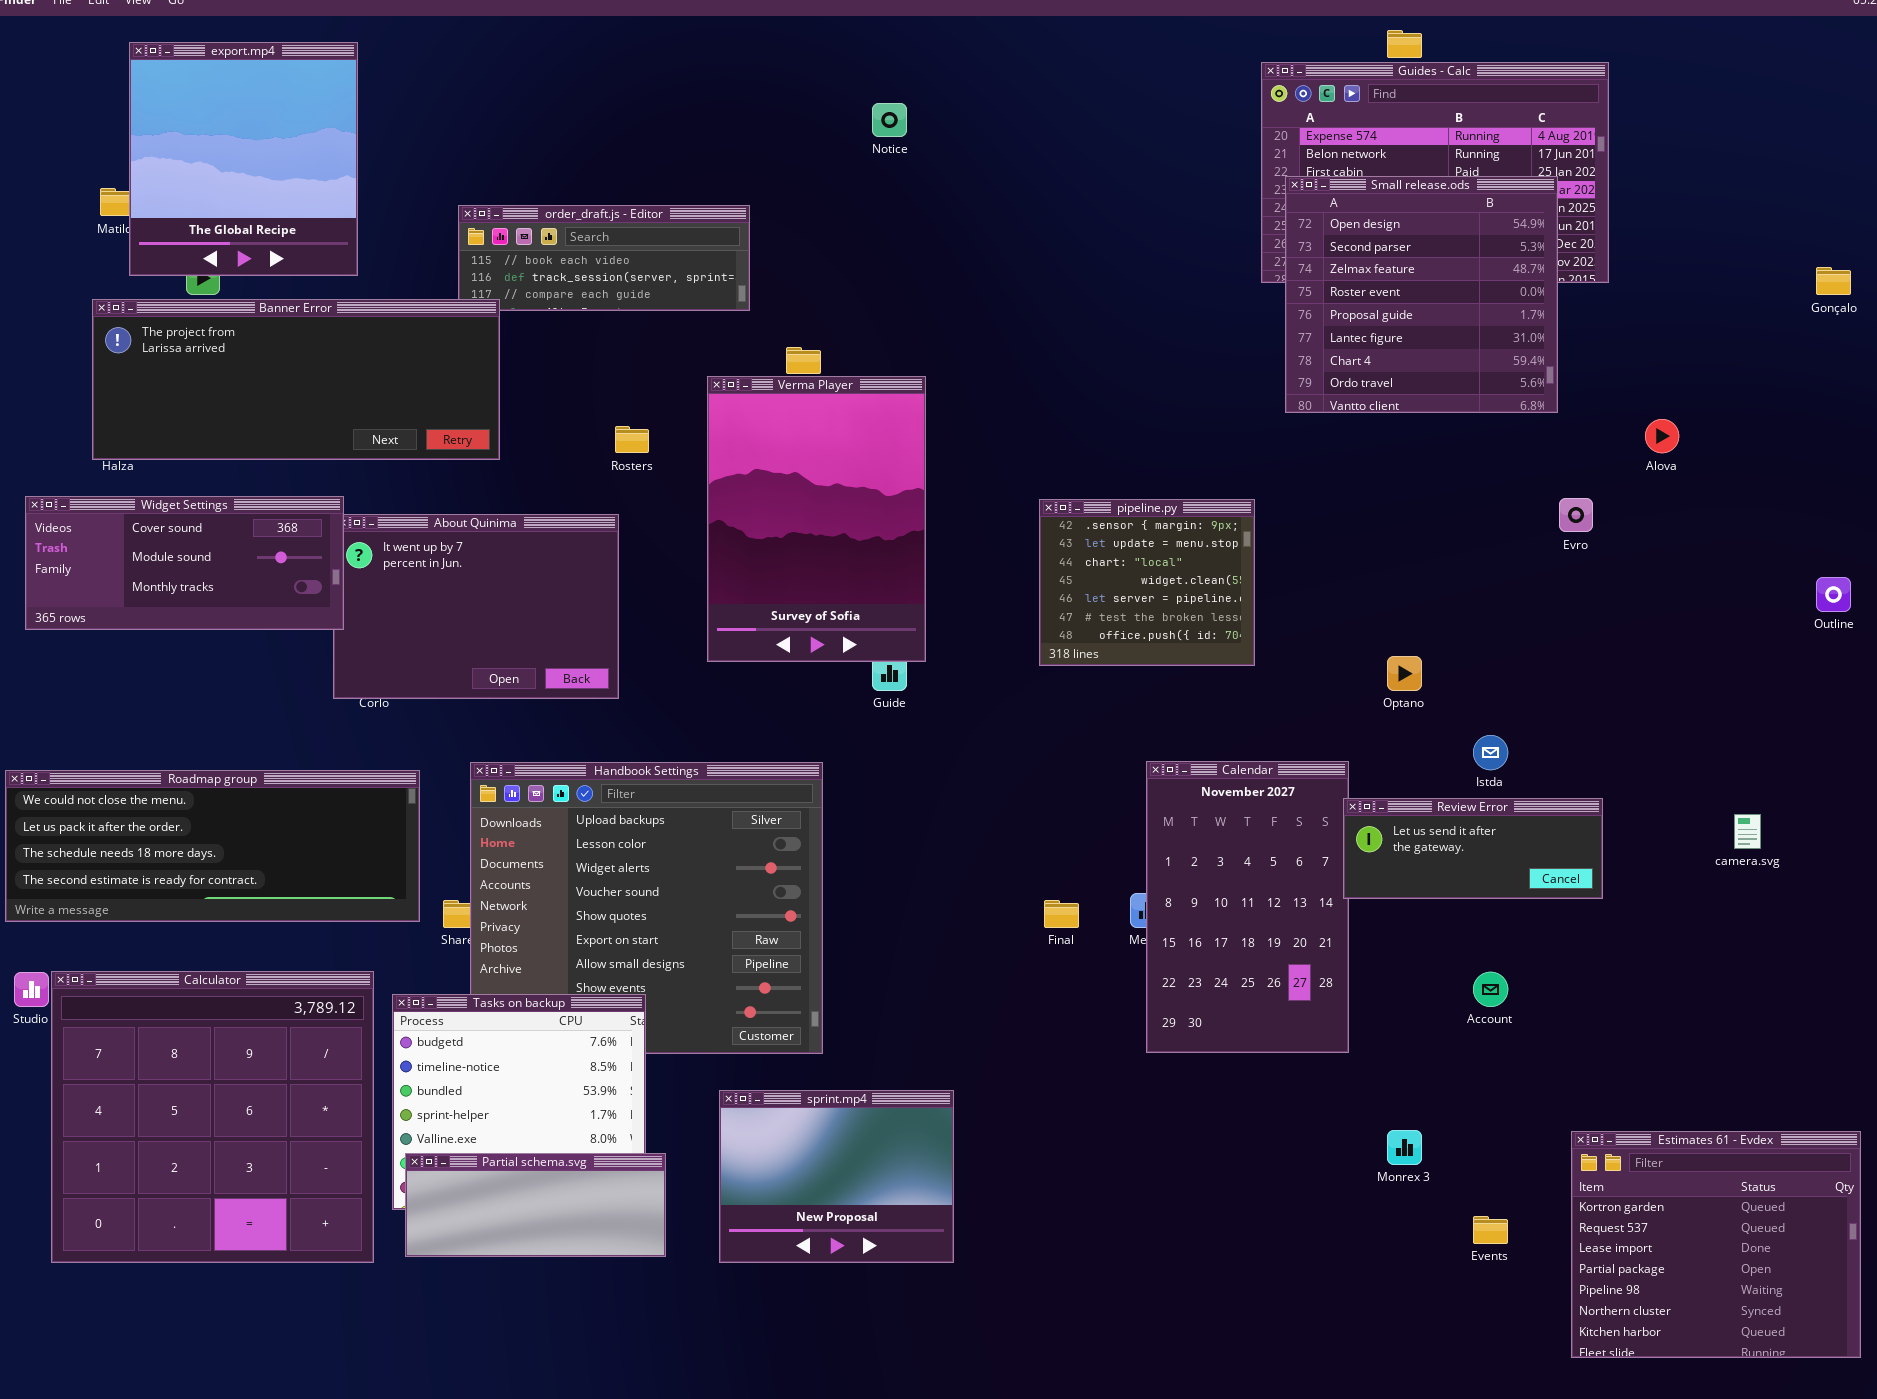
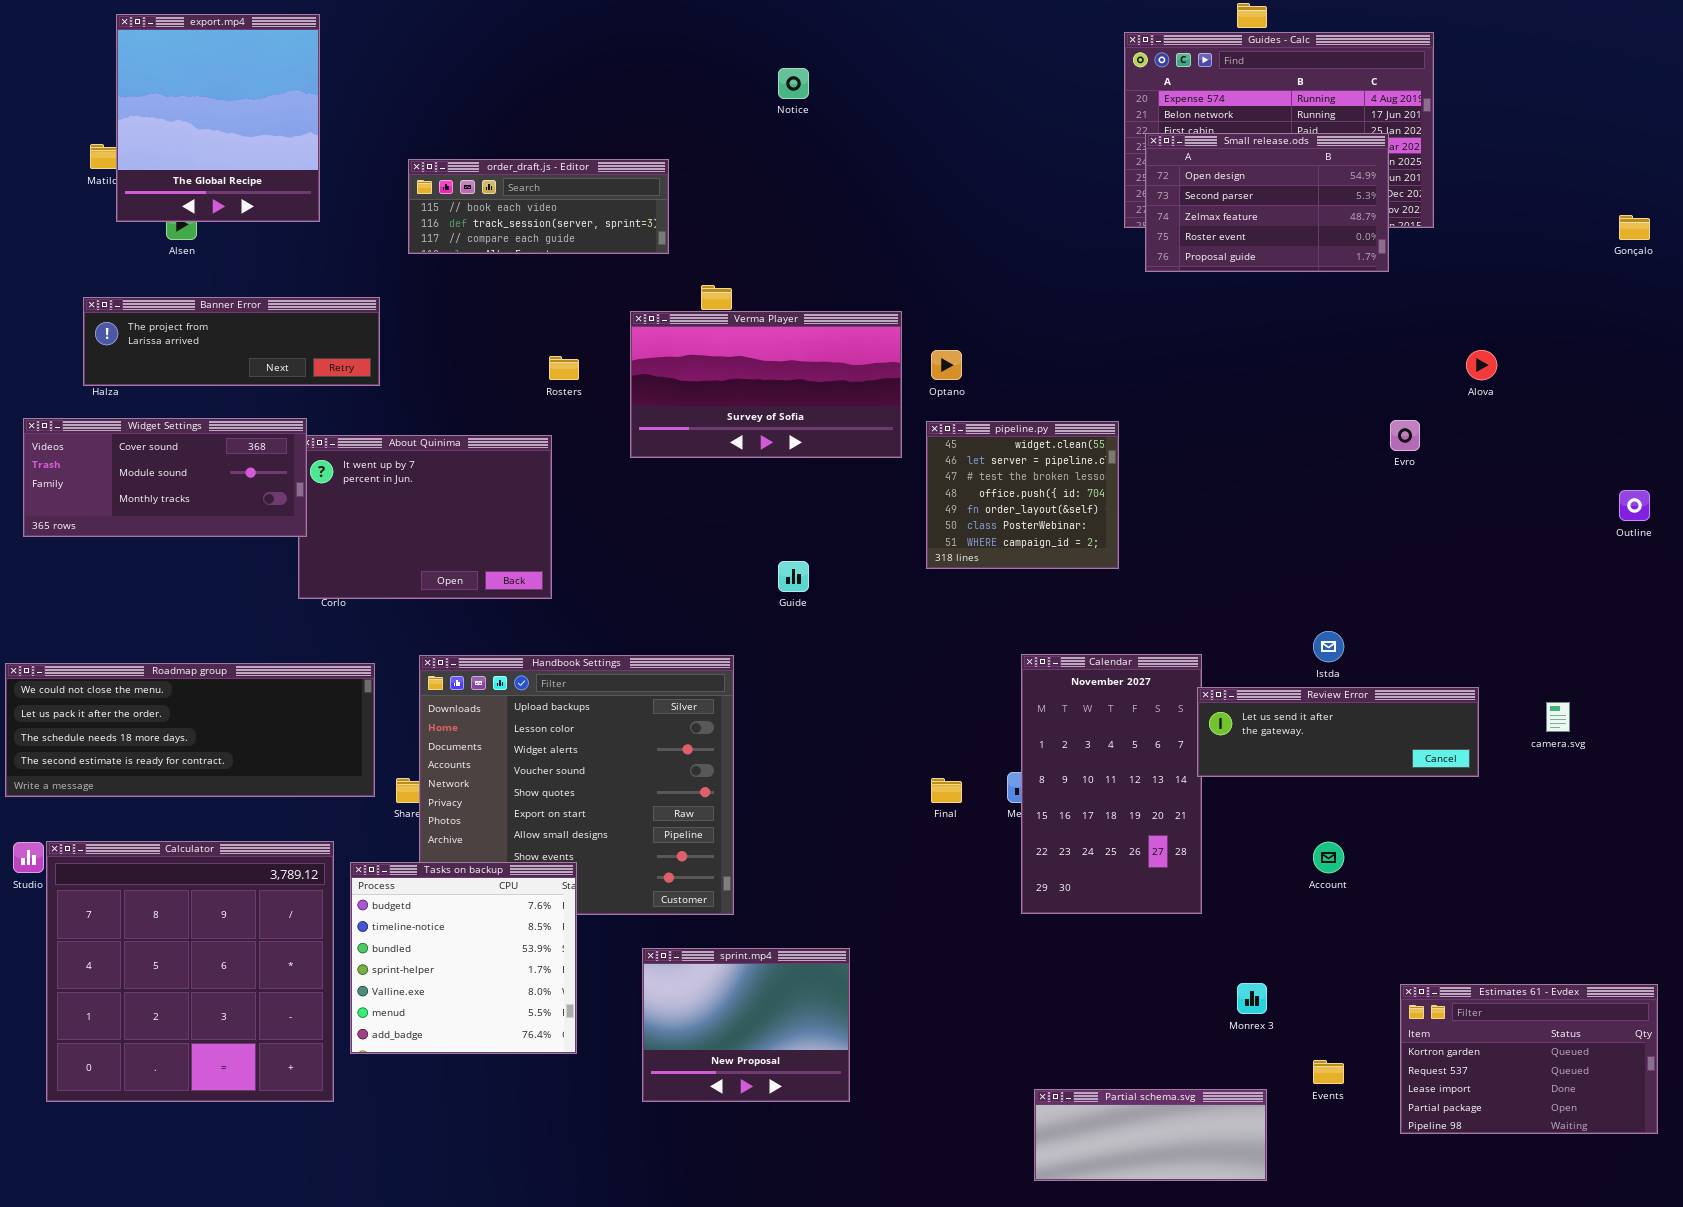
Small release.ods: [1285,176,1558,413] -> [1145,133,1389,272], resized
Banner Error: [92,299,500,460] -> [83,297,380,386], resized
Verma Player: [707,376,926,662] -> [630,311,902,458], resized
pipeline.py: [1039,499,1255,666] -> [926,421,1119,569], scrolled down 3 rows
Optano: [1387,656,1422,691] -> [931,350,962,380], moved
Review Error: [1343,798,1603,899] -> [1197,687,1479,777], resized
Estimates 61 - Evdex: [1571,1131,1861,1358] -> [1400,984,1658,1134], resized
Partial schema.svg: [405,1153,666,1257] -> [1034,1089,1267,1181], moved

